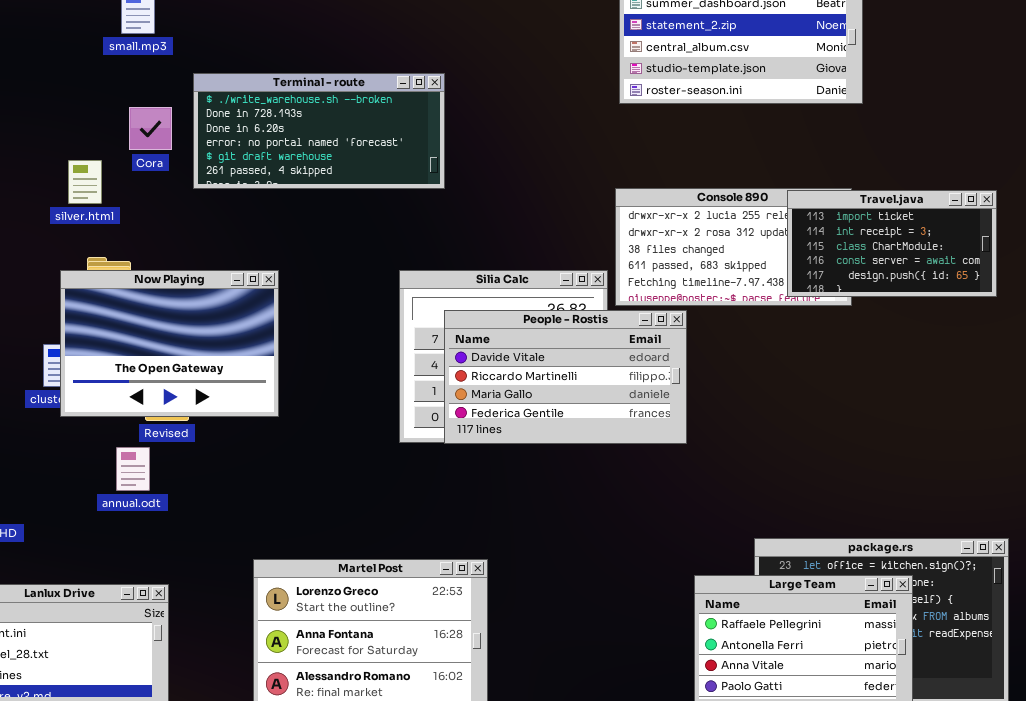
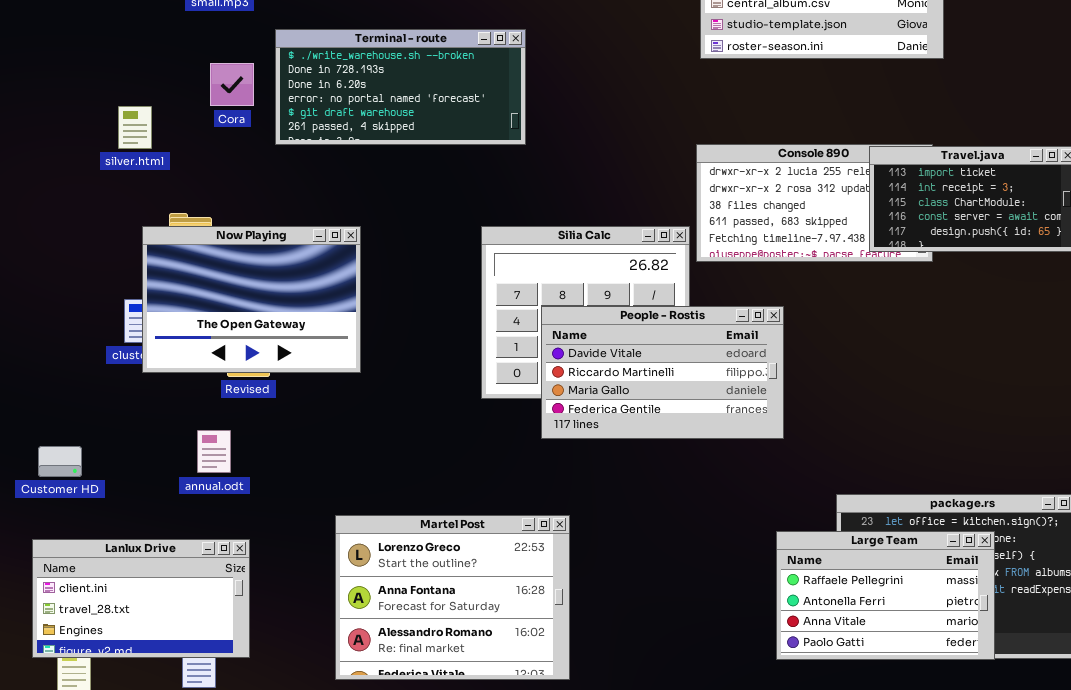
silver.html: [68,160,102,204] -> [118,106,152,149], moved
People - Rostis: [444,310,687,444] -> [541,306,784,439], moved
annual.odt: [116,447,150,491] -> [197,430,231,473], moved

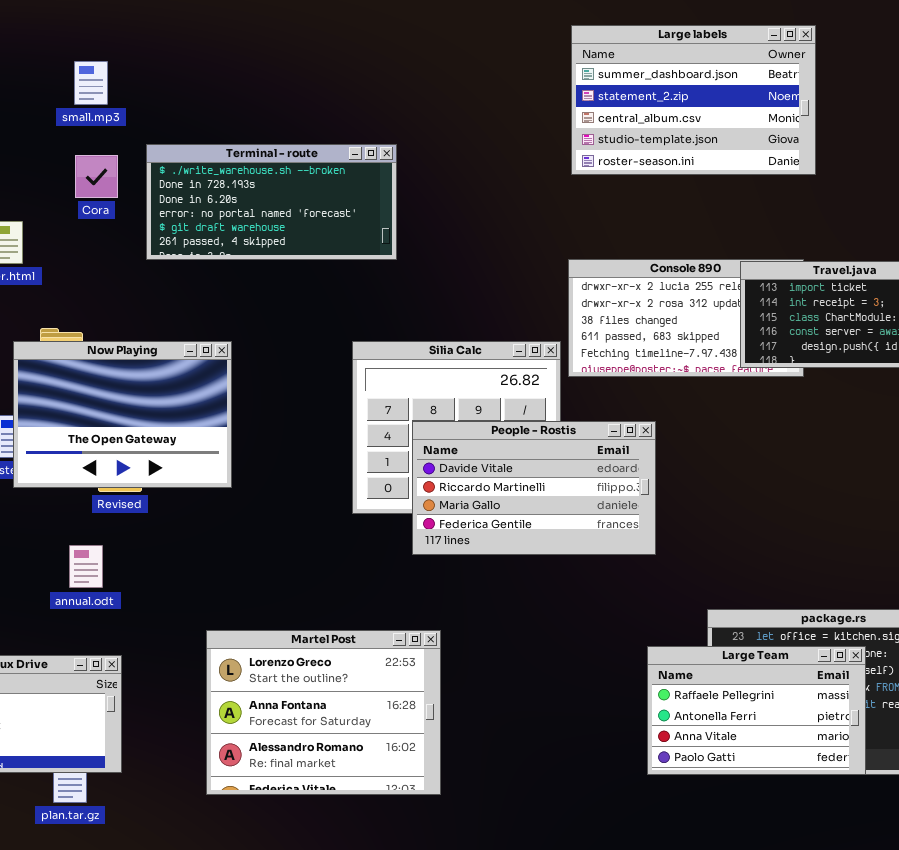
Cora: [210,63,254,106] -> [75,155,118,198], moved

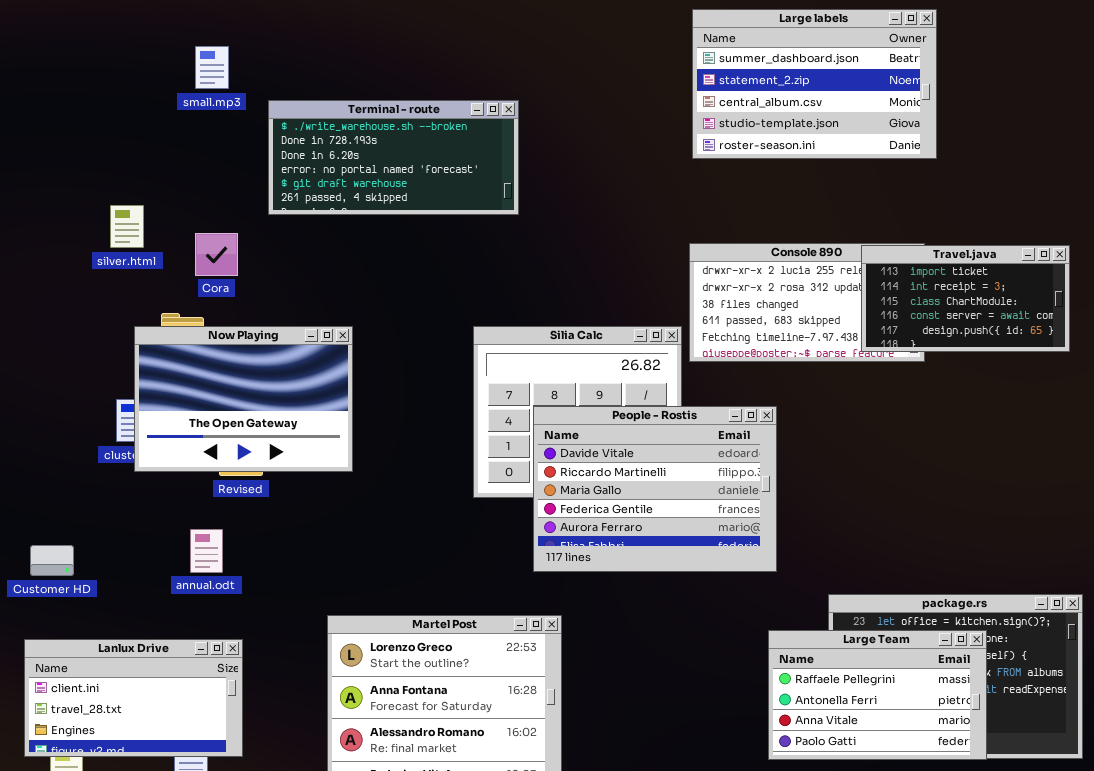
Terminal - route: [146,144,397,260] -> [268,100,519,215], moved
Cora: [75,155,118,198] -> [195,233,238,276], moved
People - Rostis: [412,421,656,555] -> [533,406,777,572], resized

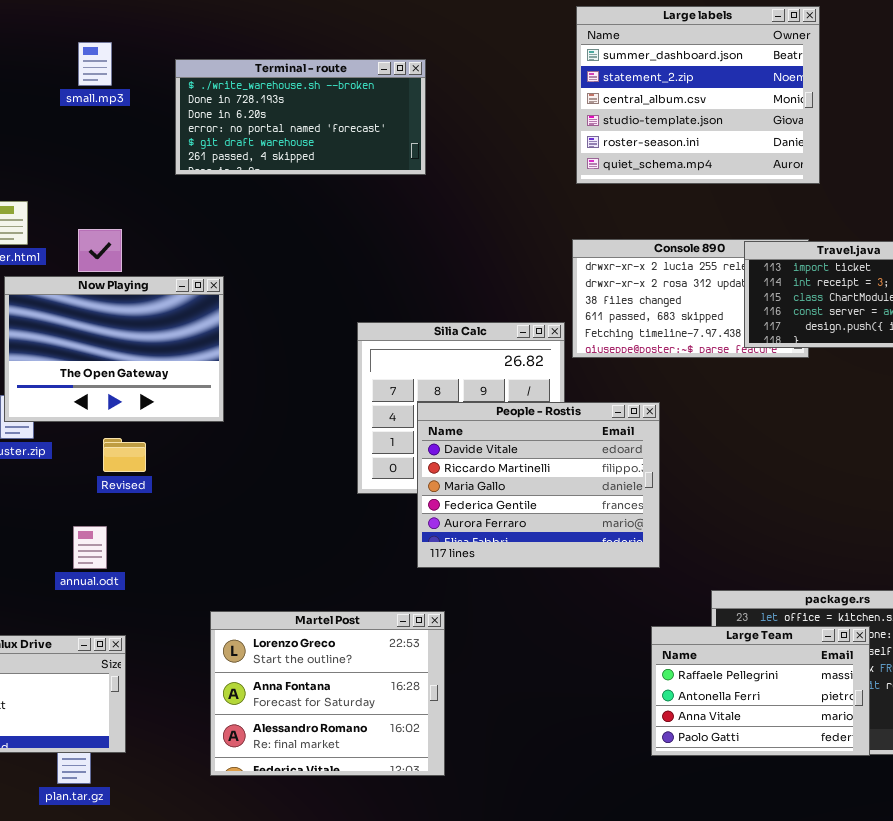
Large labels: [692,9,937,159] -> [576,6,820,184], resized
Terminal - route: [268,100,519,215] -> [175,59,426,175], moved
Now Playing: [134,326,353,472] -> [4,276,224,422], moved

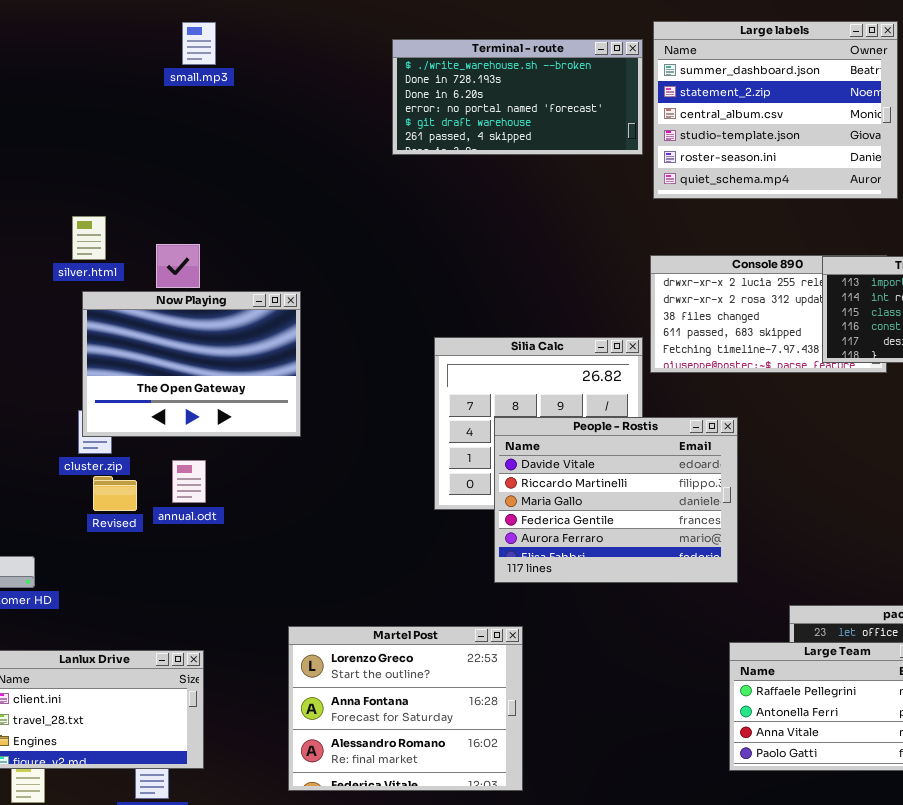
small.mp3: [78,42,112,86] -> [182,22,216,65], moved
Terminal - route: [175,59,426,175] -> [392,39,643,155], moved
Revised: [103,438,146,472] -> [93,476,137,511], moved
annual.odt: [73,526,107,569] -> [172,460,206,503], moved

